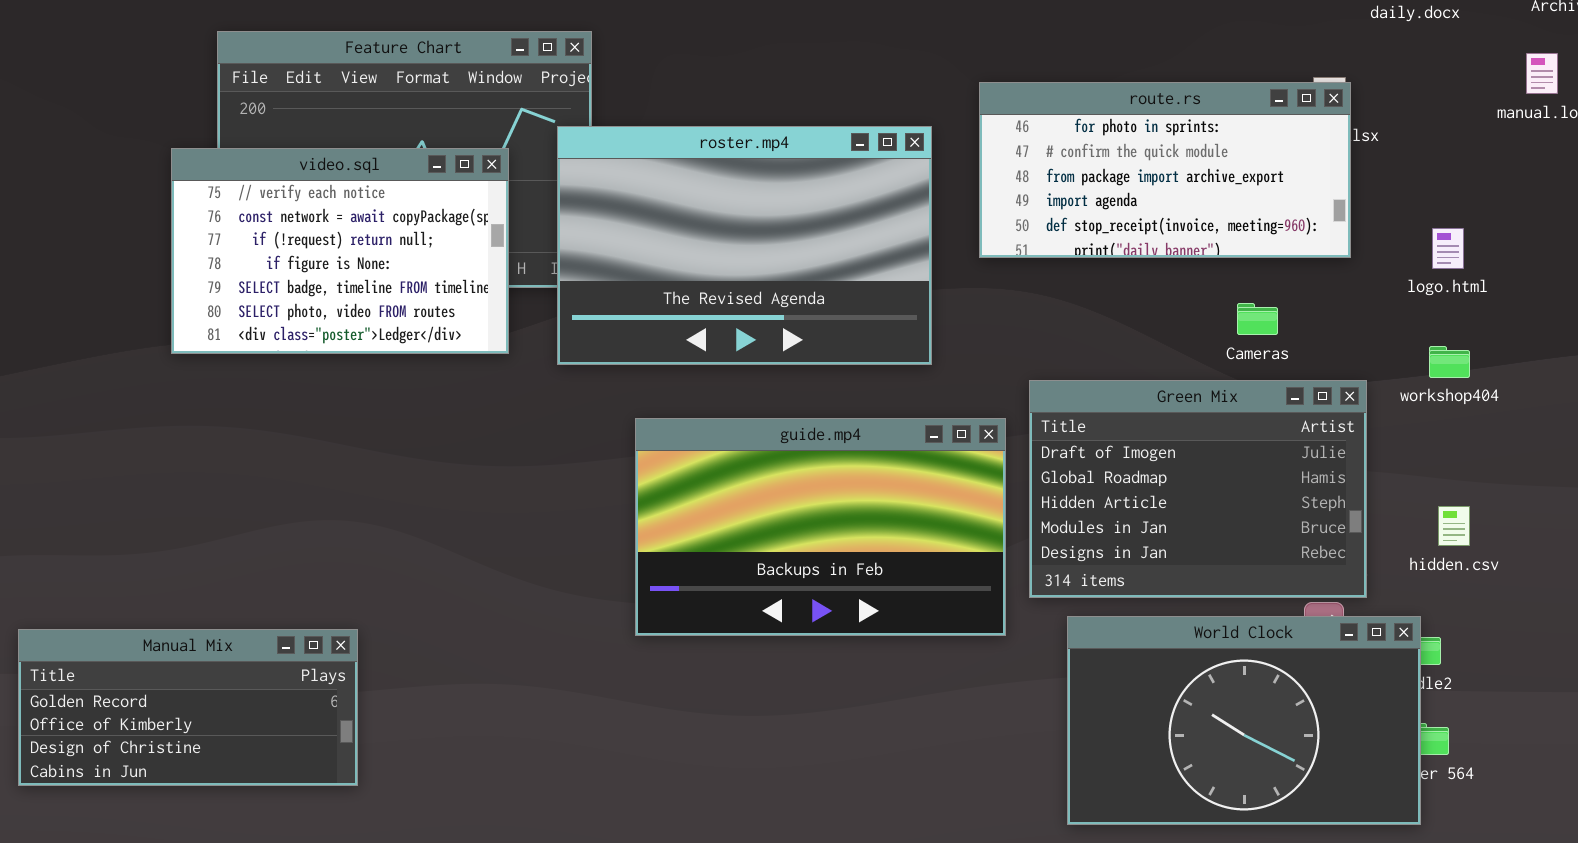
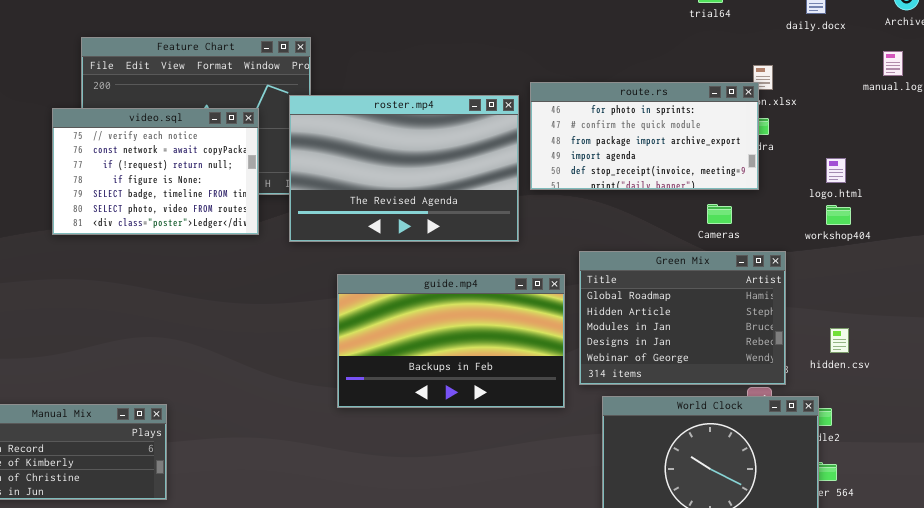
route.rs: [979,82,1351,258] -> [530,82,759,190], moved
workshop404: [1429,346,1470,378] -> [826,205,851,225], moved
Green Mix: [1029,380,1367,598] -> [579,251,786,385], scrolled down 1 row

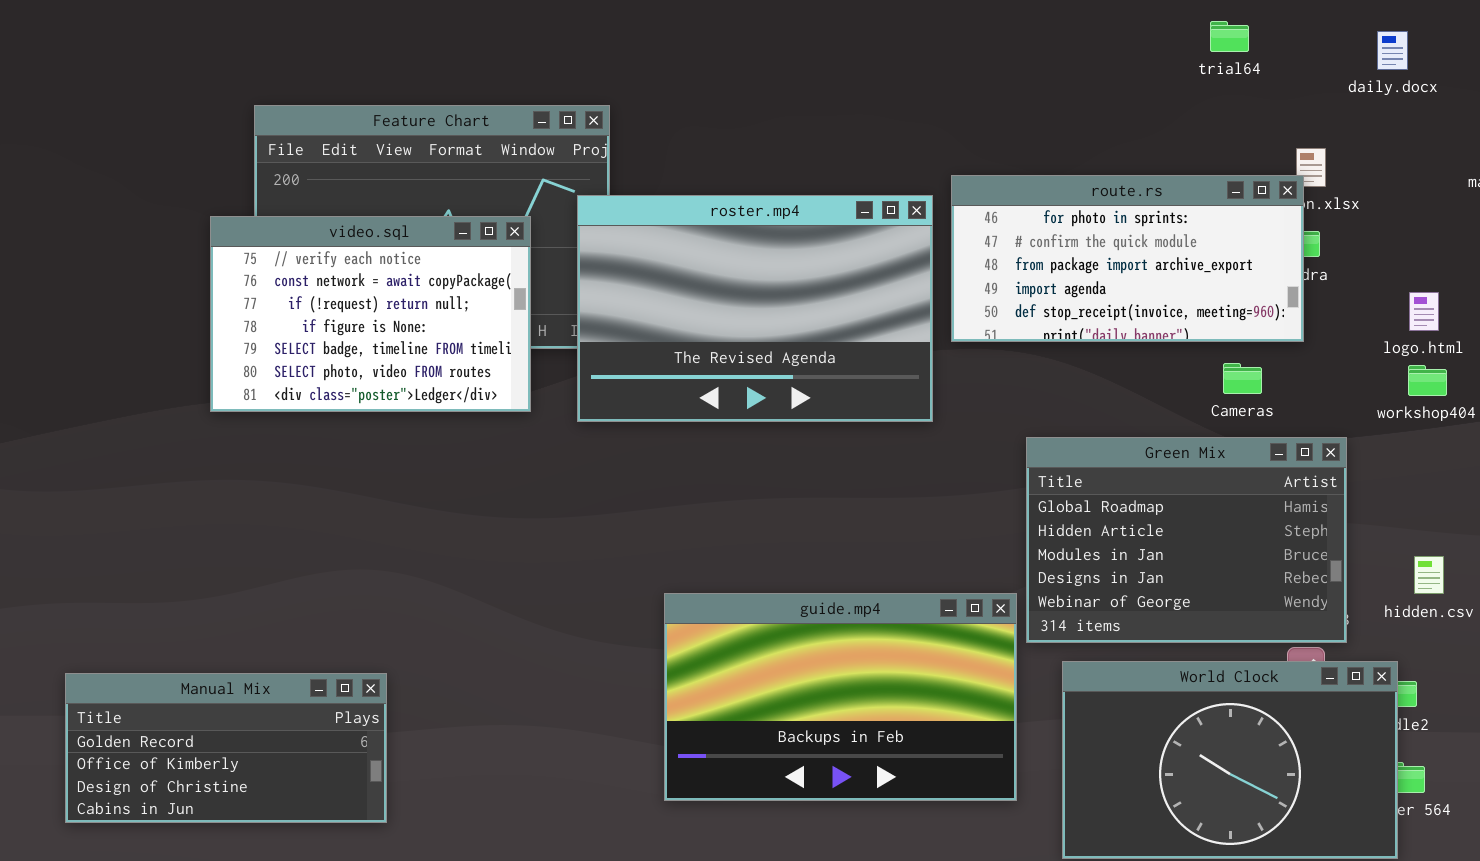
guide.mp4: [337,274,565,408] -> [664,593,1017,801], moved

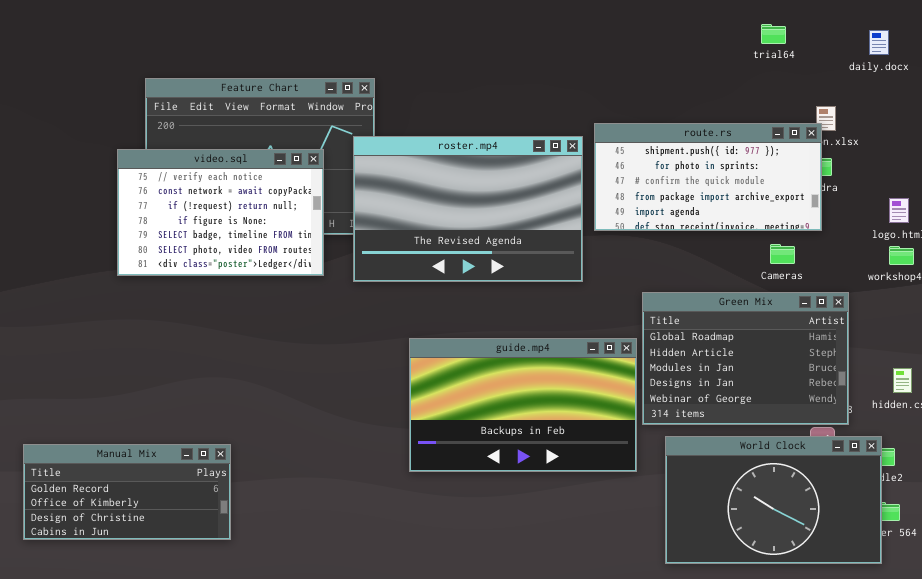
route.rs: [951,175,1304,342] -> [594,123,822,231], scrolled up 1 row
guide.mp4: [664,593,1017,801] -> [409,338,637,472], moved

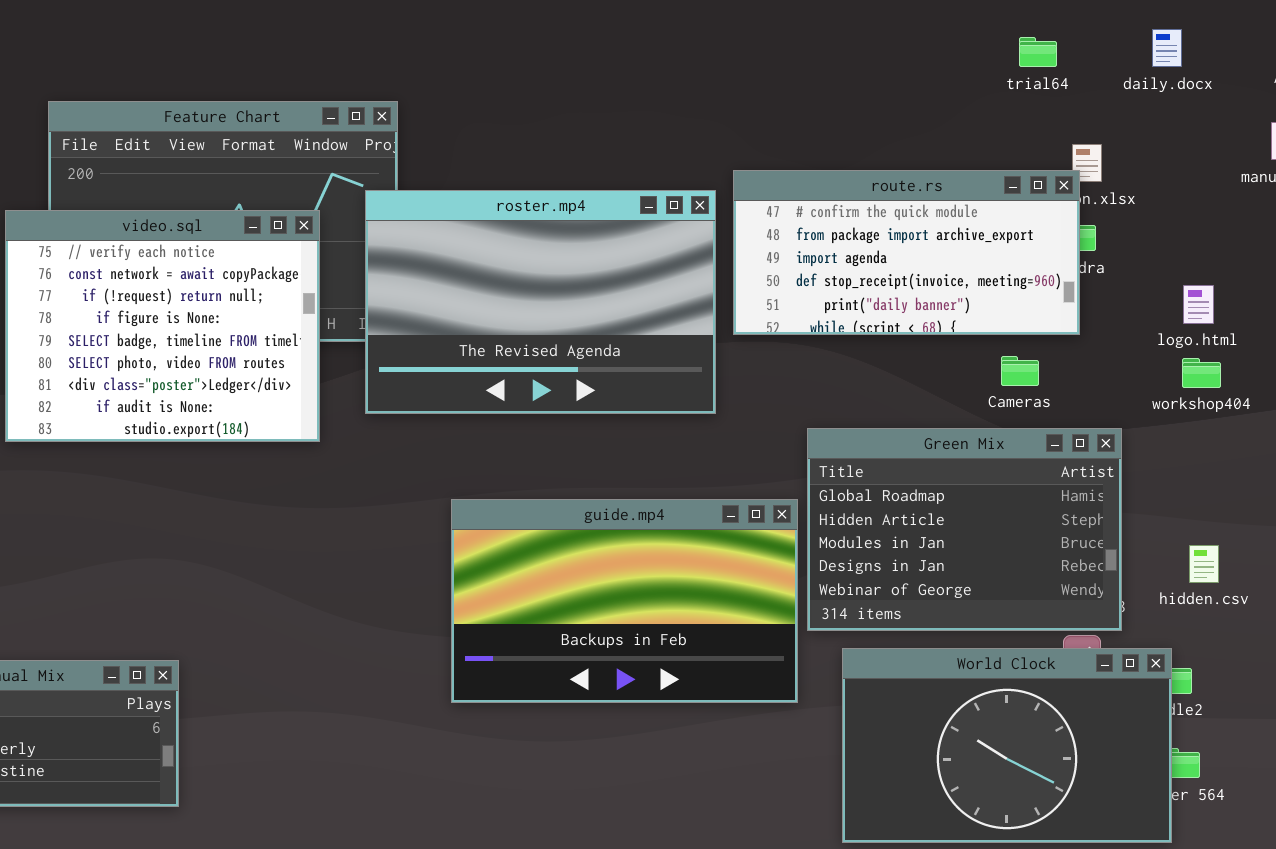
trial64: [761,24,786,44] -> [1019,37,1057,67], moved
route.rs: [594,123,822,231] -> [733,170,1080,335], scrolled down 2 rows
video.sql: [117,149,324,276] -> [5,210,320,442], resized

